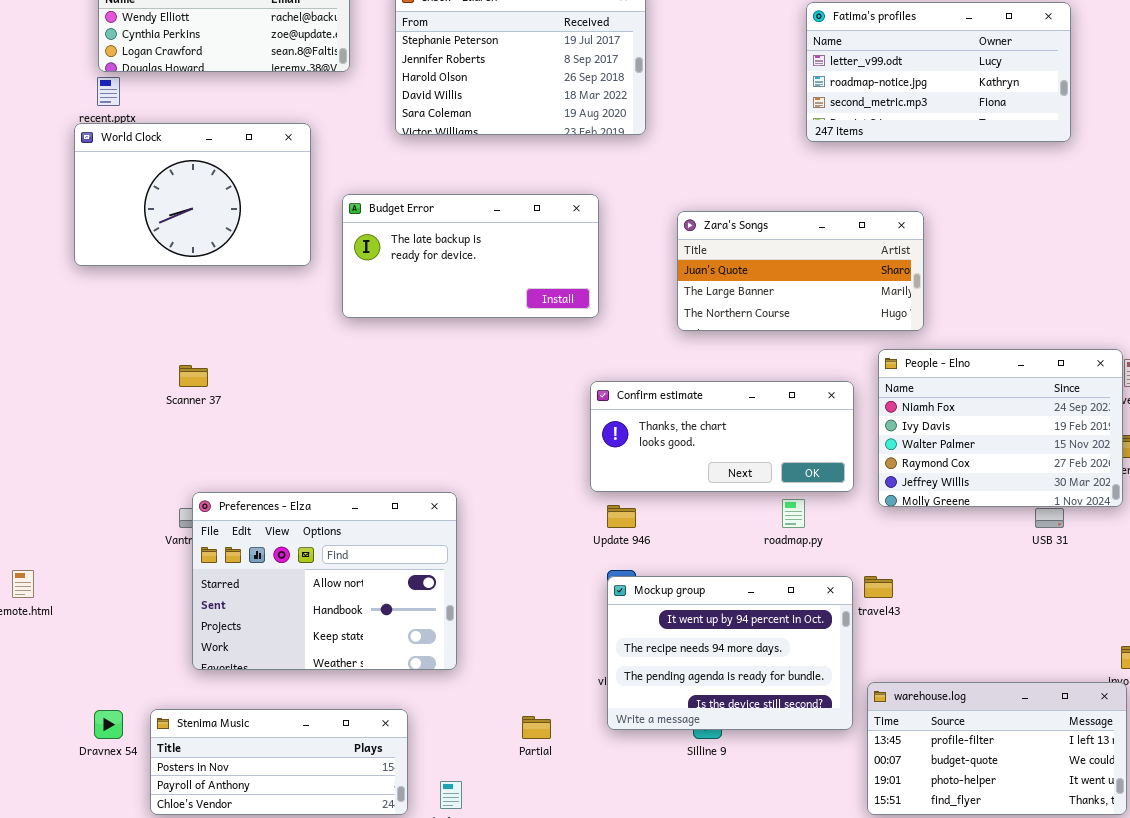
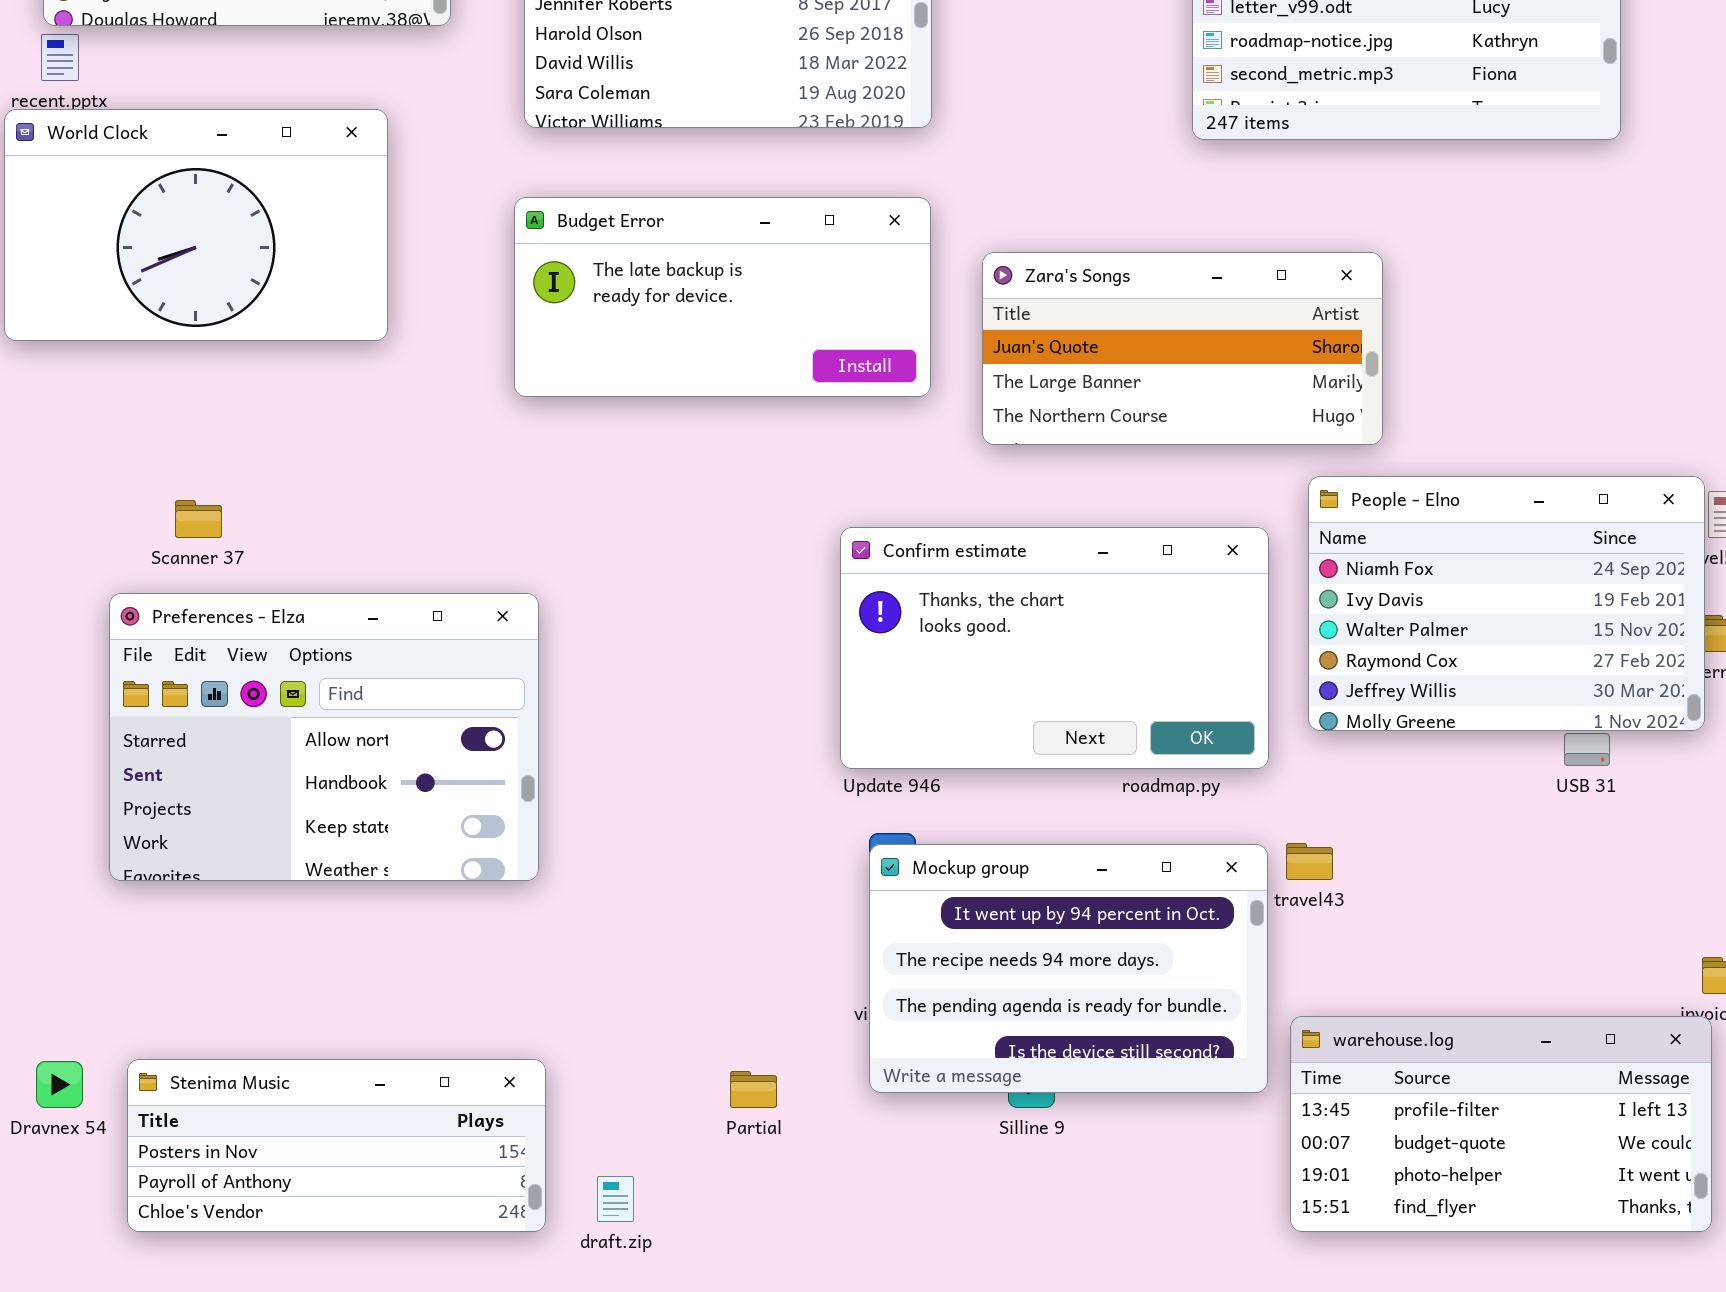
Budget Error: [342,194,599,318] -> [514,197,931,397], moved
Confirm estimate: [590,381,854,492] -> [840,527,1269,769], resized
Preferences - Elza: [192,492,457,670] -> [109,593,539,881], moved

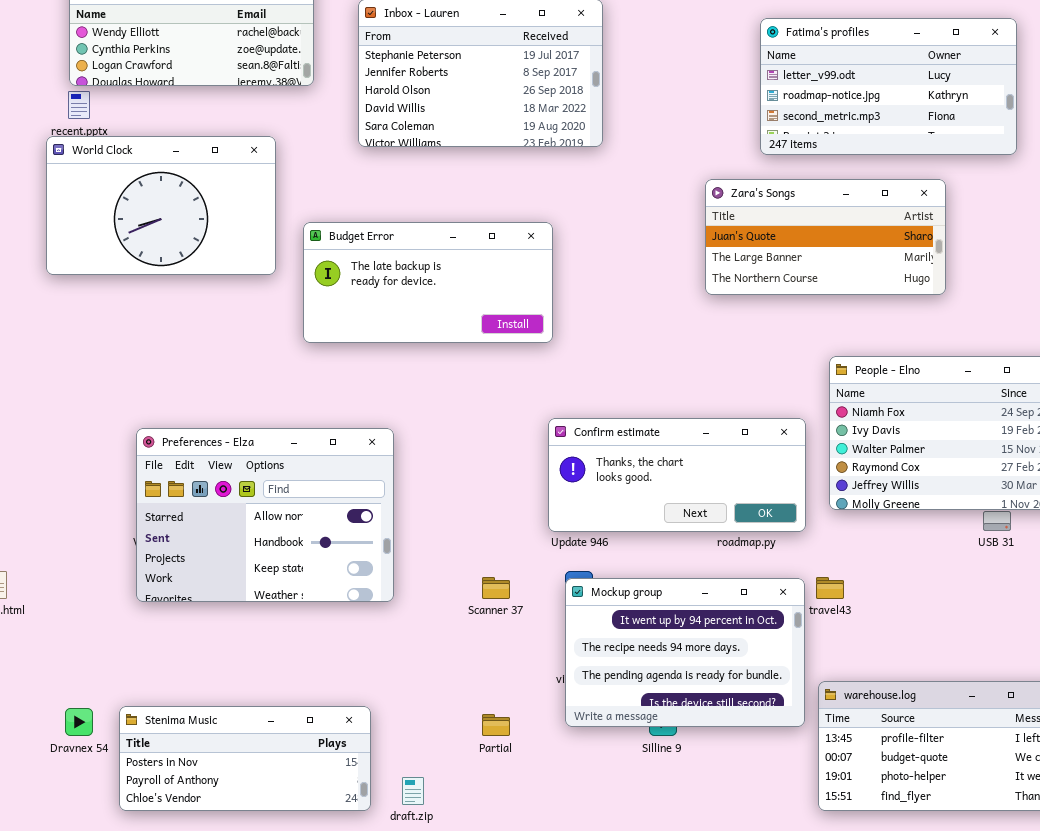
Budget Error: [514,197,931,397] -> [303,222,553,343], moved
Zara's Songs: [982,252,1383,445] -> [705,179,946,295], moved
Scanner 37: [175,500,222,538] -> [482,577,510,599], moved
Confirm estimate: [840,527,1269,769] -> [548,418,806,532], resized
Preferences - Elza: [109,593,539,881] -> [136,428,394,602], moved

